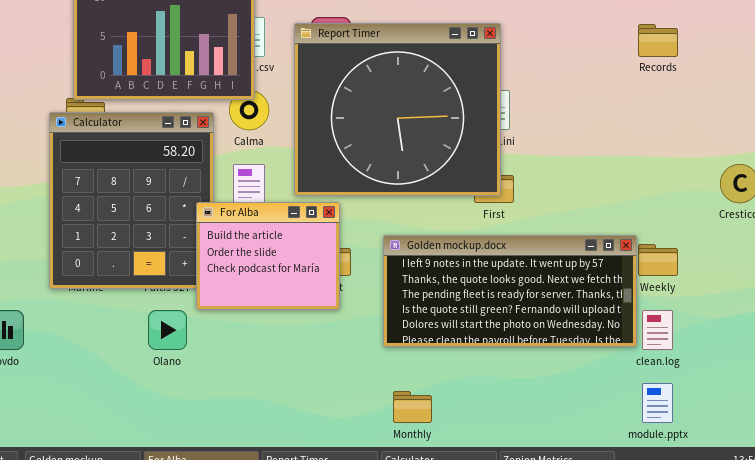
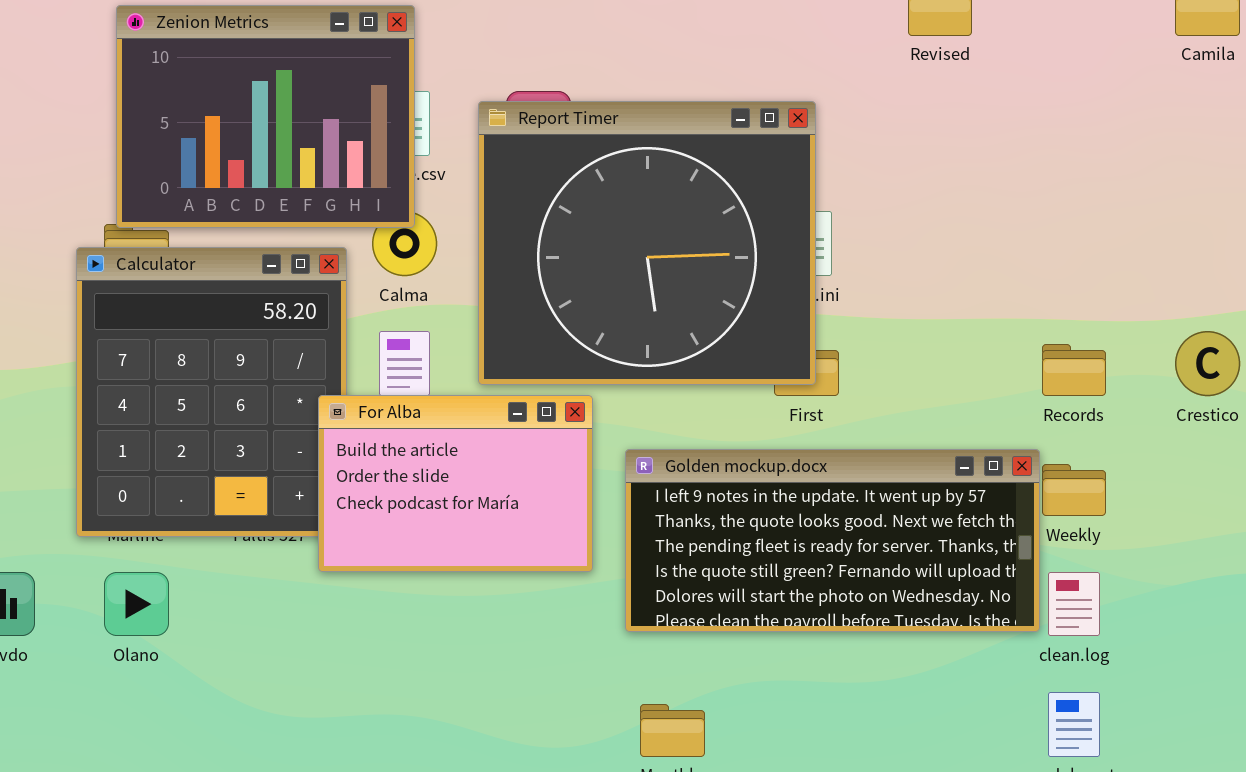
Records: [638,24,678,57] -> [1042,344,1106,396], moved
For Alba: [196,202,340,310] -> [318,395,593,572], resized
Olano: [148,310,187,350] -> [104,572,169,636], moved

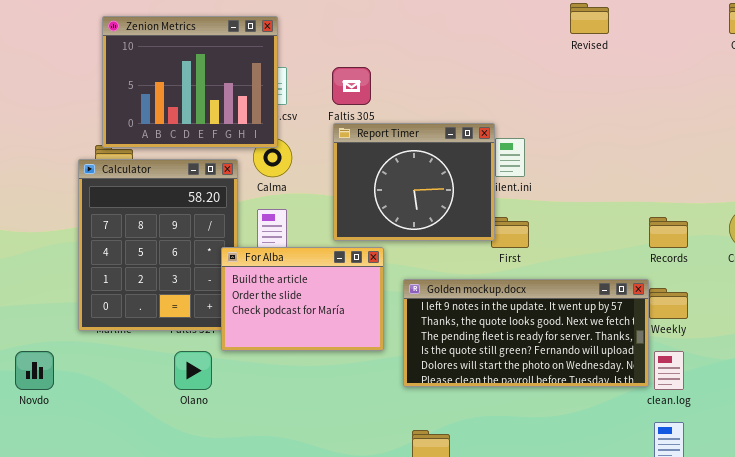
Report Timer: [478,101,816,385] -> [333,123,495,241], moved, resized
Olano: [104,572,169,636] -> [174,351,212,390], moved

